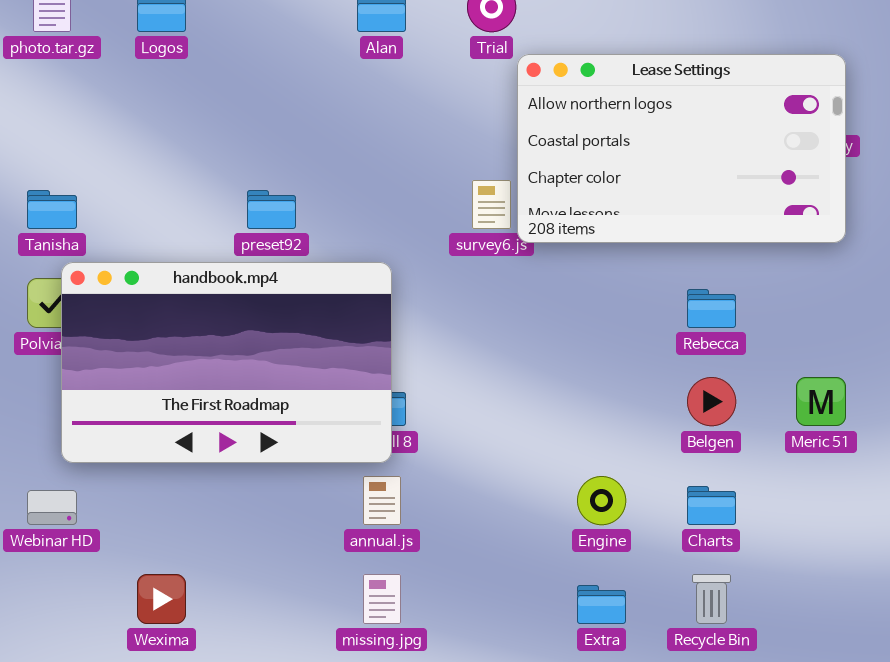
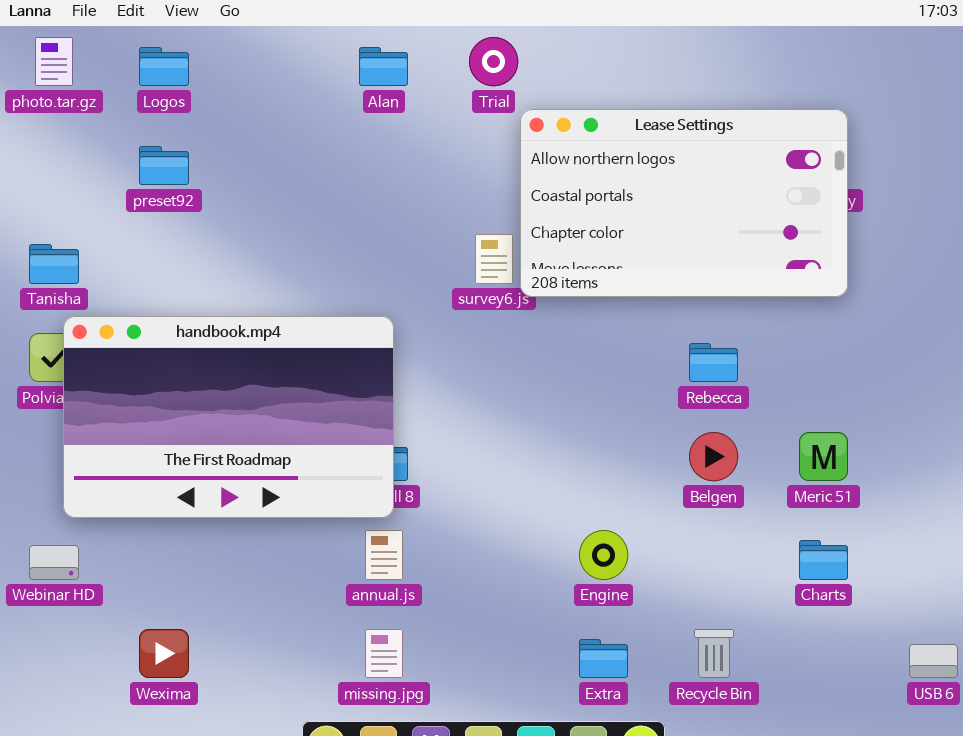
preset92: [247,190,296,229] -> [139,146,189,185], moved
Charts: [687,486,736,525] -> [799,540,848,580], moved

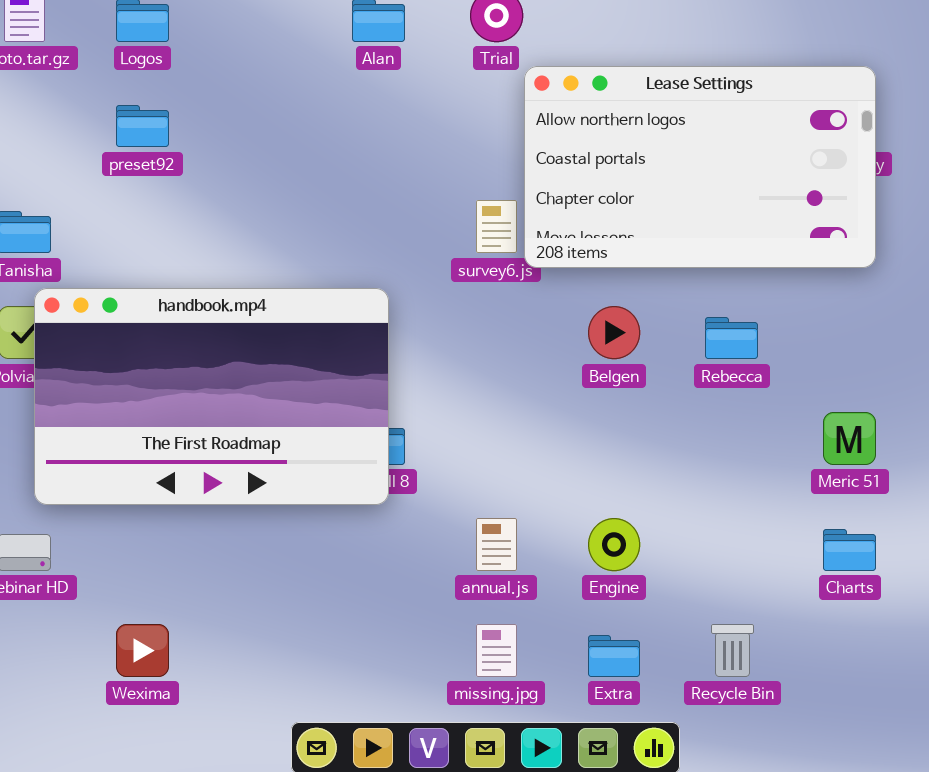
Belgen: [689,432,738,481] -> [588,306,640,359], moved
annual.js: [365,530,403,580] -> [476,518,517,571], moved
missing.jpg: [365,629,403,678] -> [476,624,517,677], moved

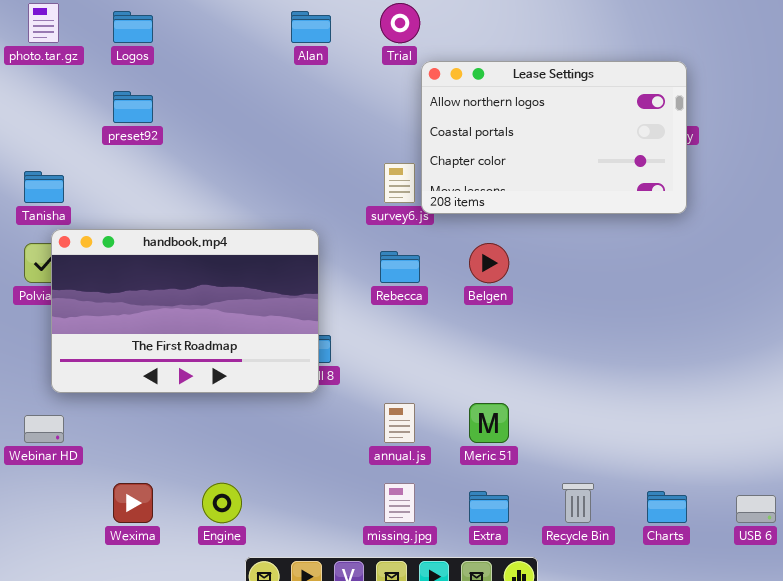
Rebecca: [705,317,758,359] -> [380,251,420,283], moved
Meric 51: [823,412,876,465] -> [469,403,509,443], moved
Engine: [588,518,640,571] -> [202,483,242,523], moved
Charts: [823,529,876,571] -> [647,491,687,523], moved

